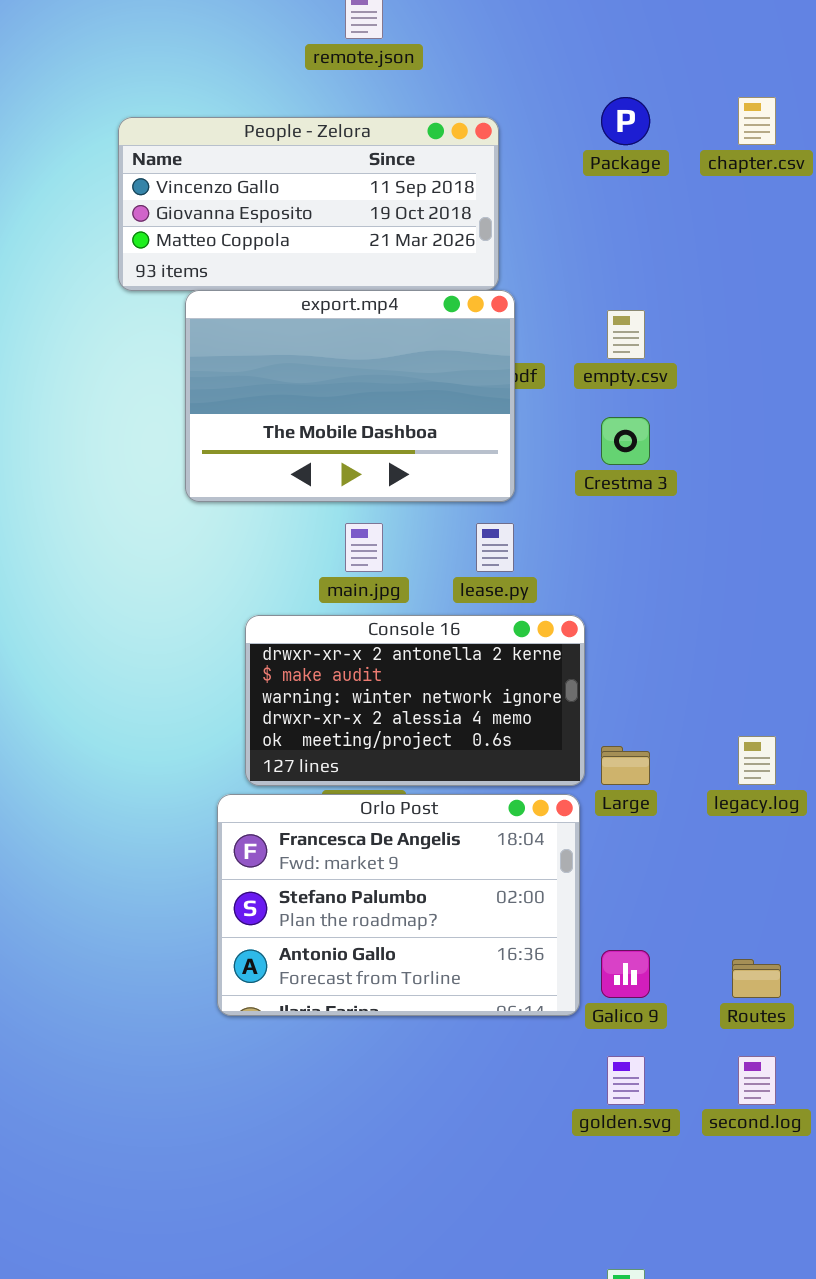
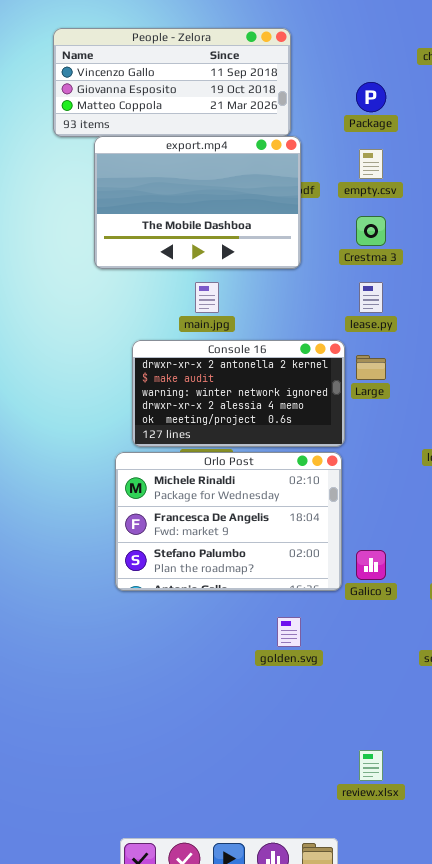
Package: [601,97,650,145] -> [356,82,386,112], moved
lease.py: [476,523,514,572] -> [359,282,383,313], moved
Large: [601,746,650,785] -> [356,355,386,380], moved
Orlo Post: [217,794,580,1016] -> [115,452,342,591], scrolled up 1 row
golden.svg: [607,1056,645,1105] -> [277,617,301,647], moved

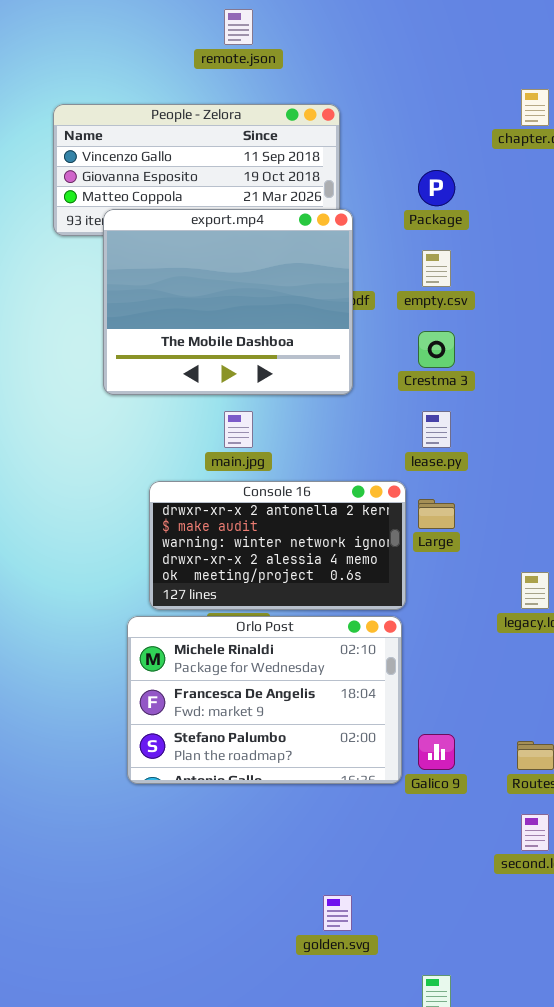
export.mp4: [94,136,301,269] -> [103,209,353,395], resized
golden.svg: [277,617,301,647] -> [323,895,352,931], moved

